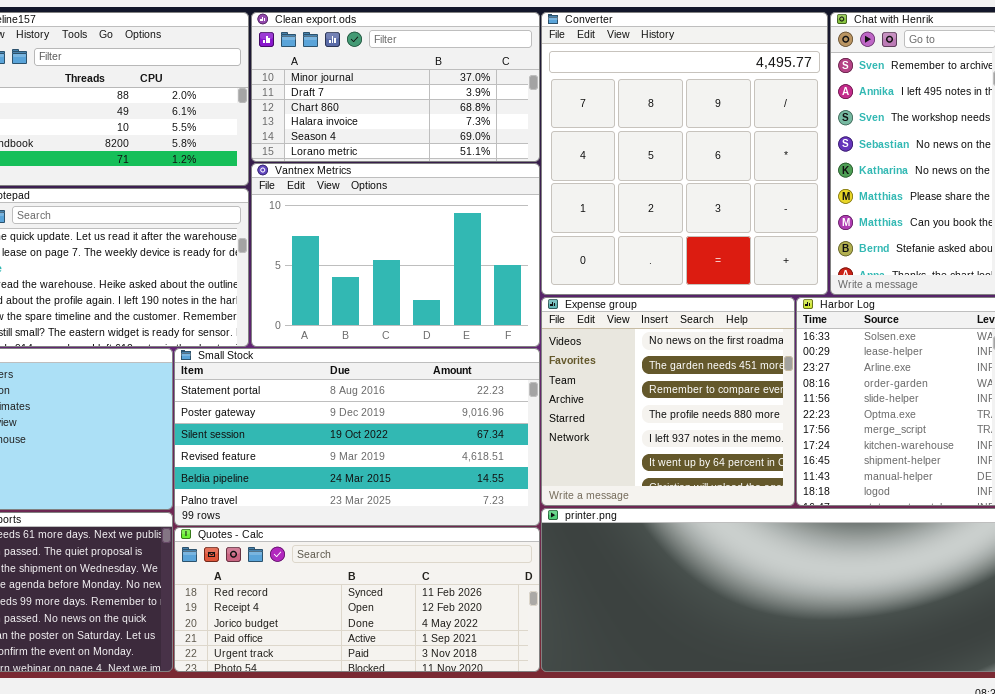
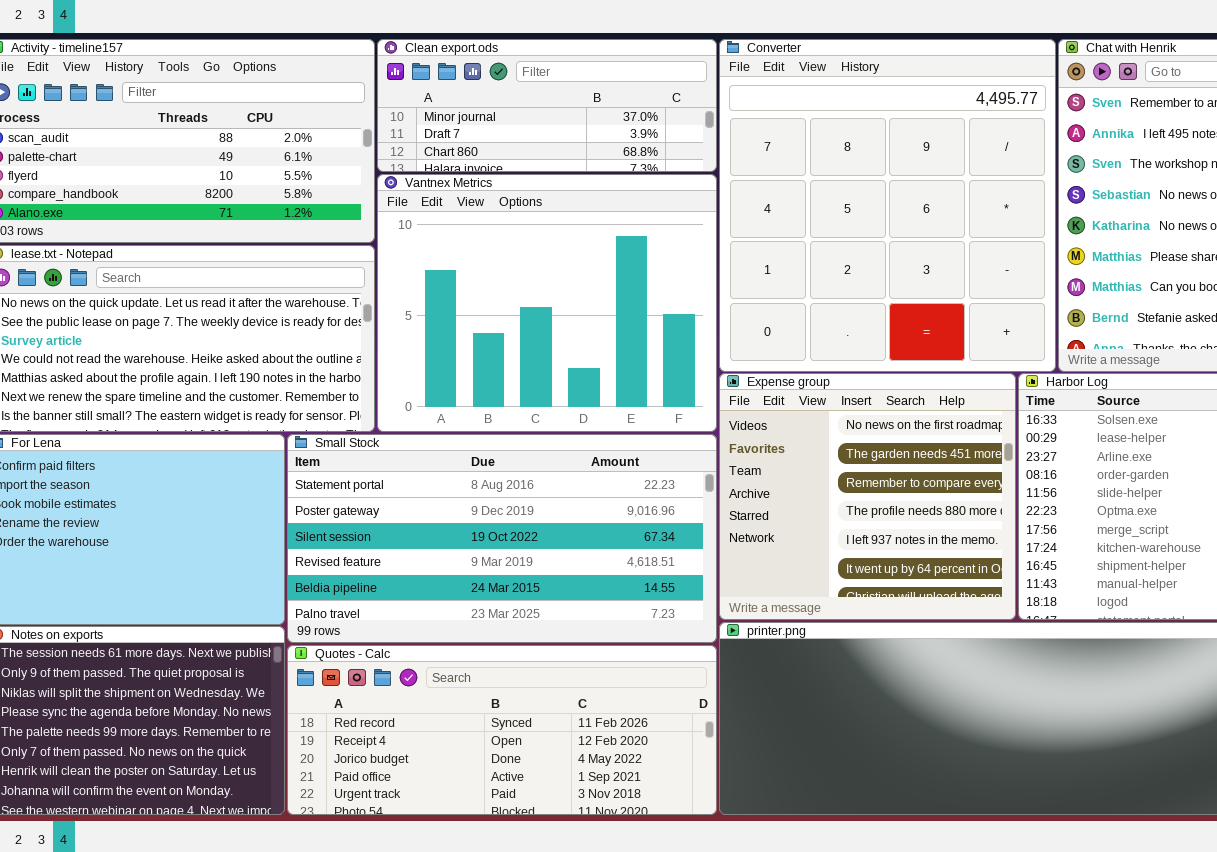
Clean export.ods: [251,12,540,162] -> [377,39,717,172], resized
Vantnex Metrics: [251,163,540,347] -> [377,174,717,432], resized

